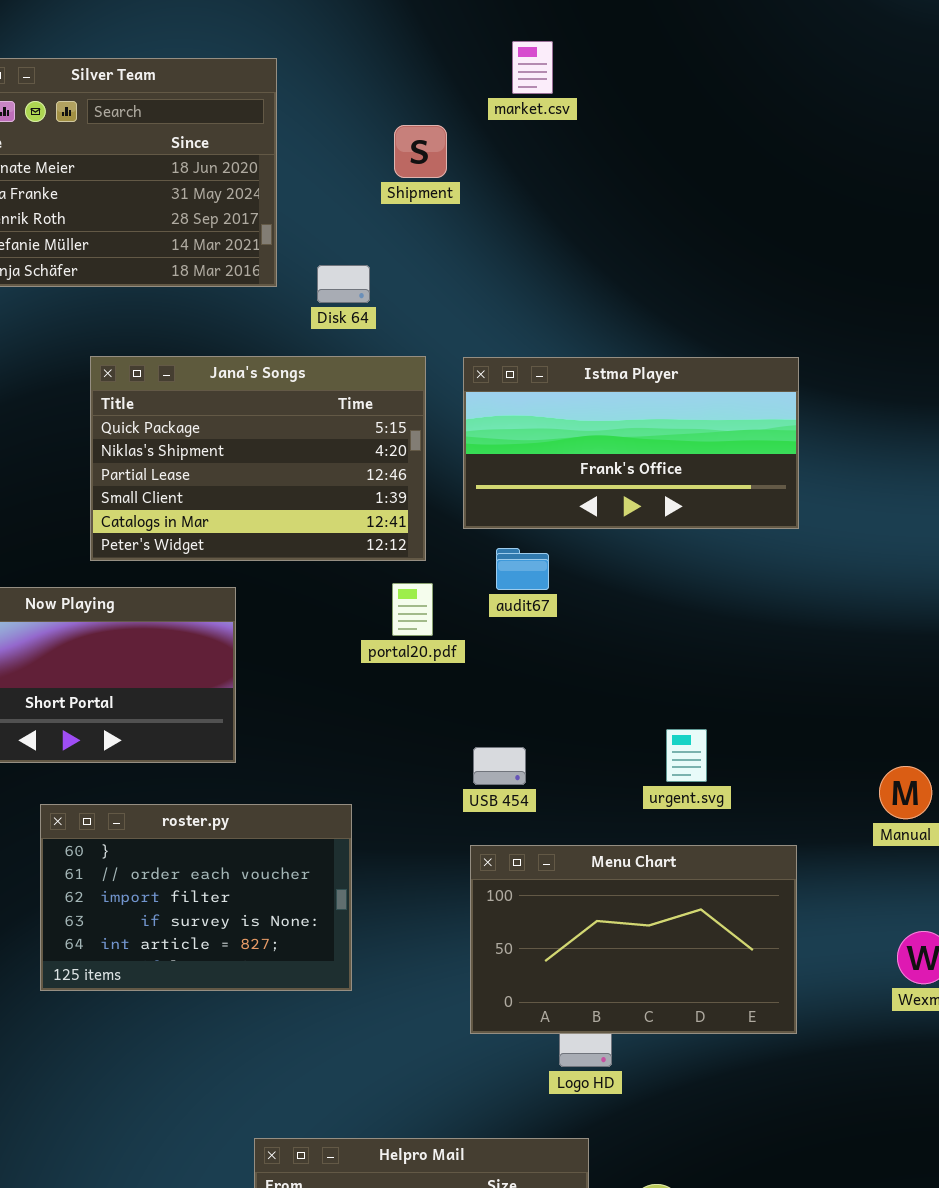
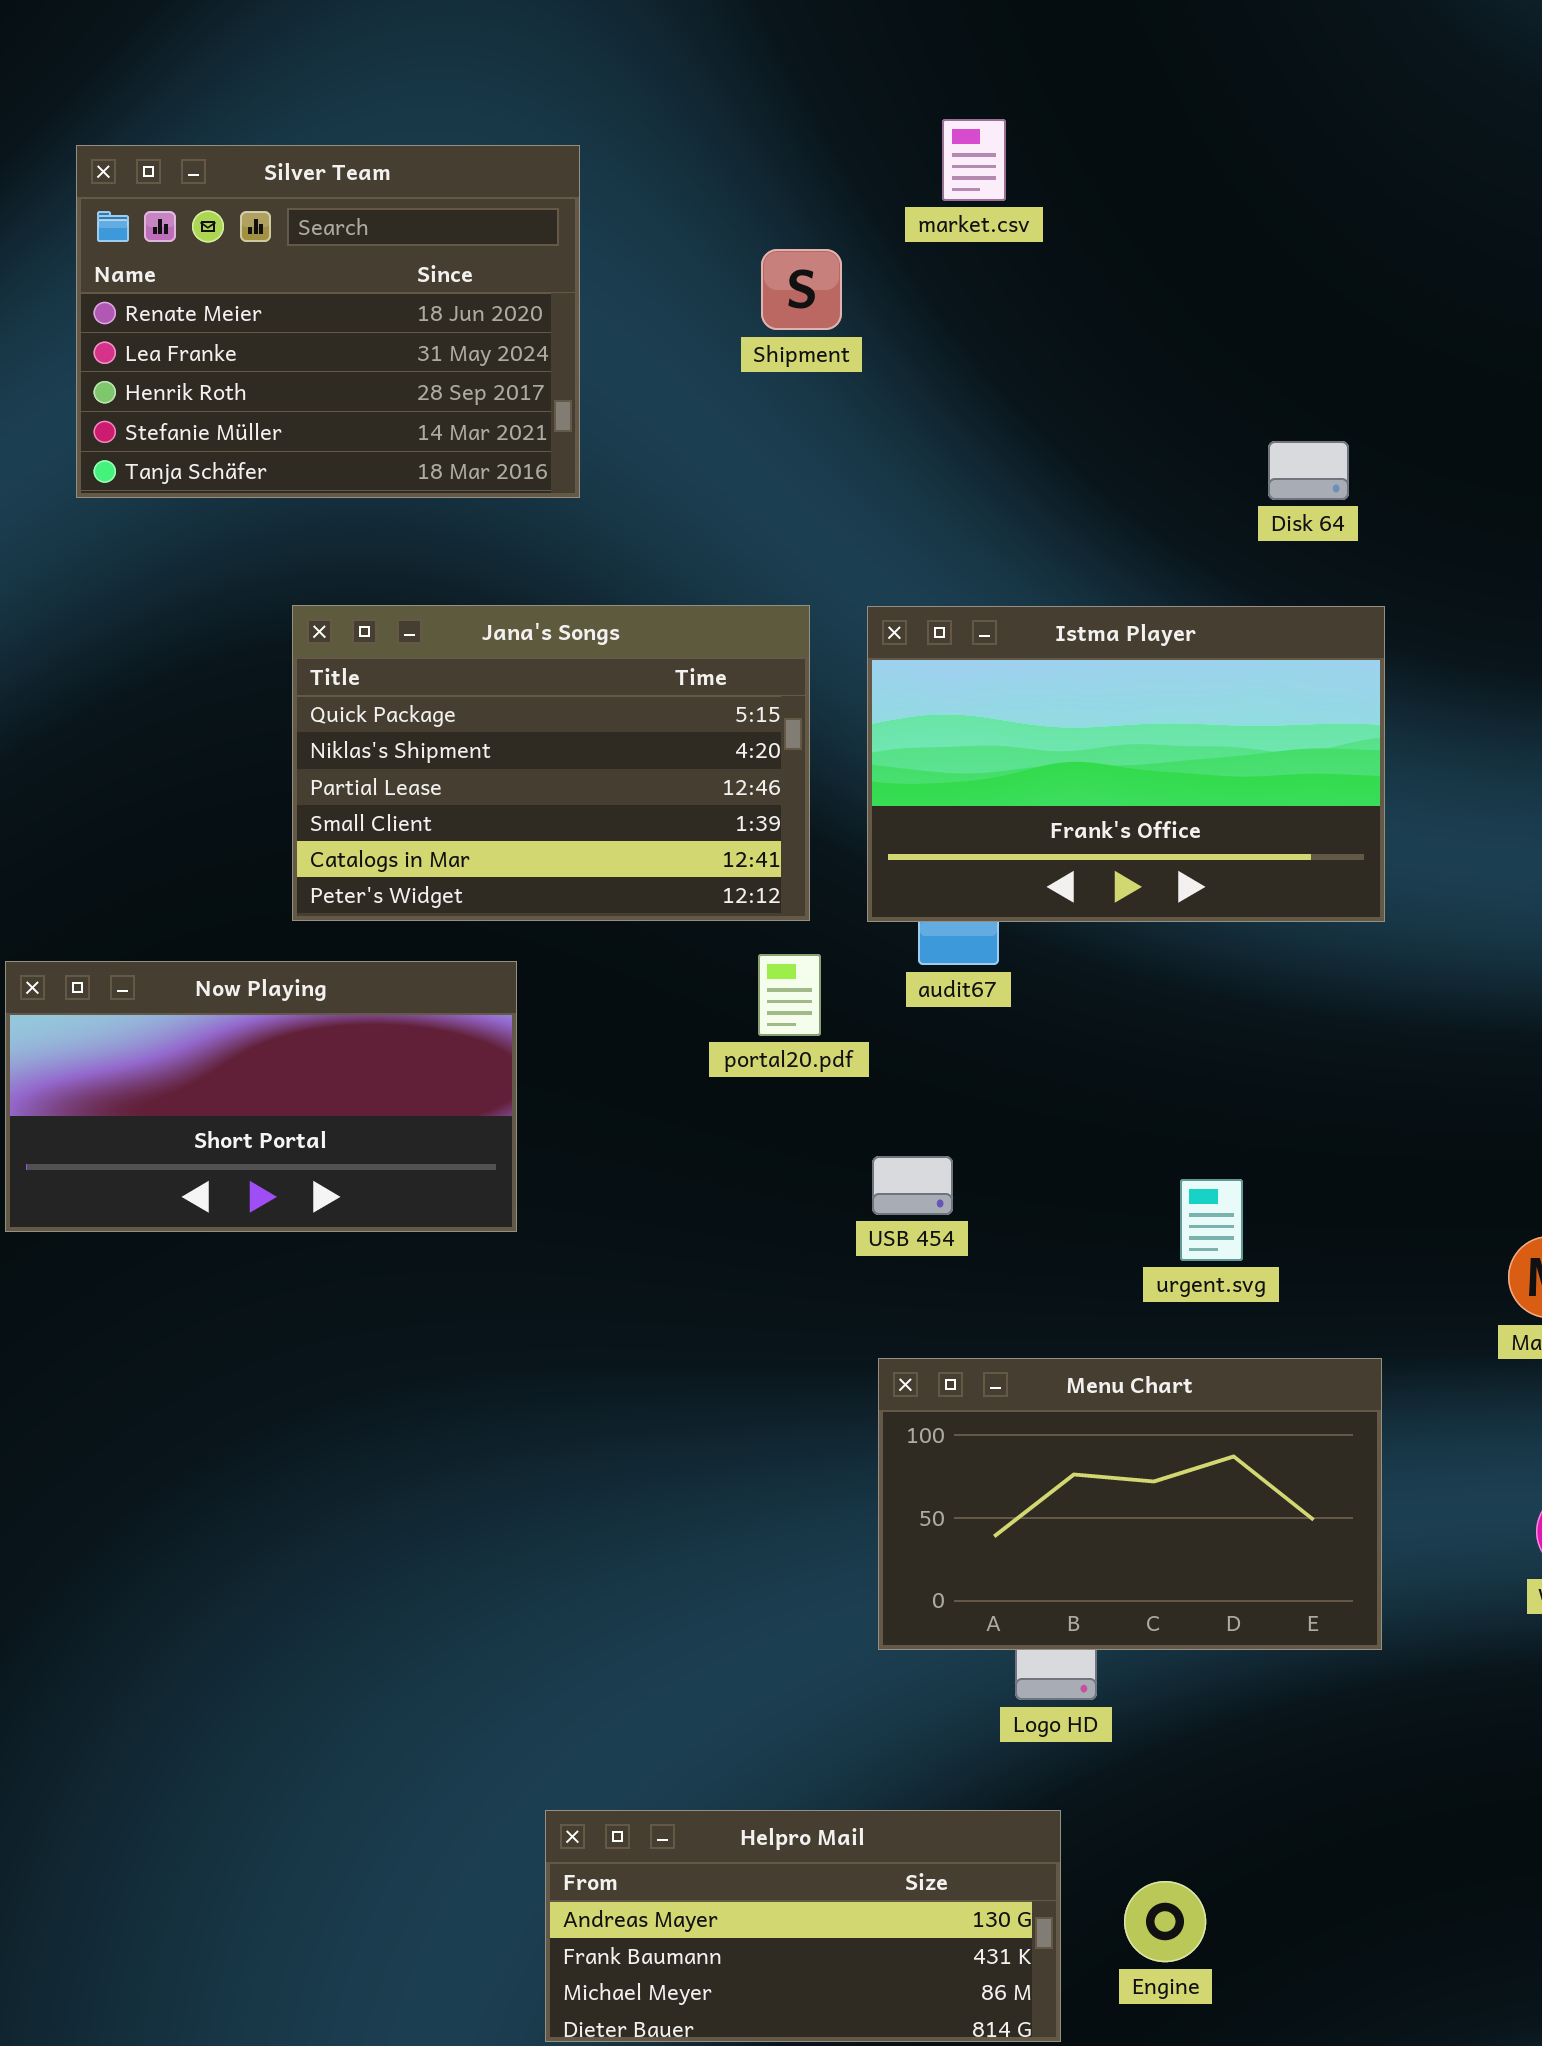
Disk 64: [317,265,370,303] -> [1268,441,1349,500], moved
Istma Player: [463,357,799,529] -> [867,606,1385,922], resized
USB 454: [473,747,526,785] -> [872,1156,953,1215], moved
roster.py: [40,804,352,991] -> none, closed

